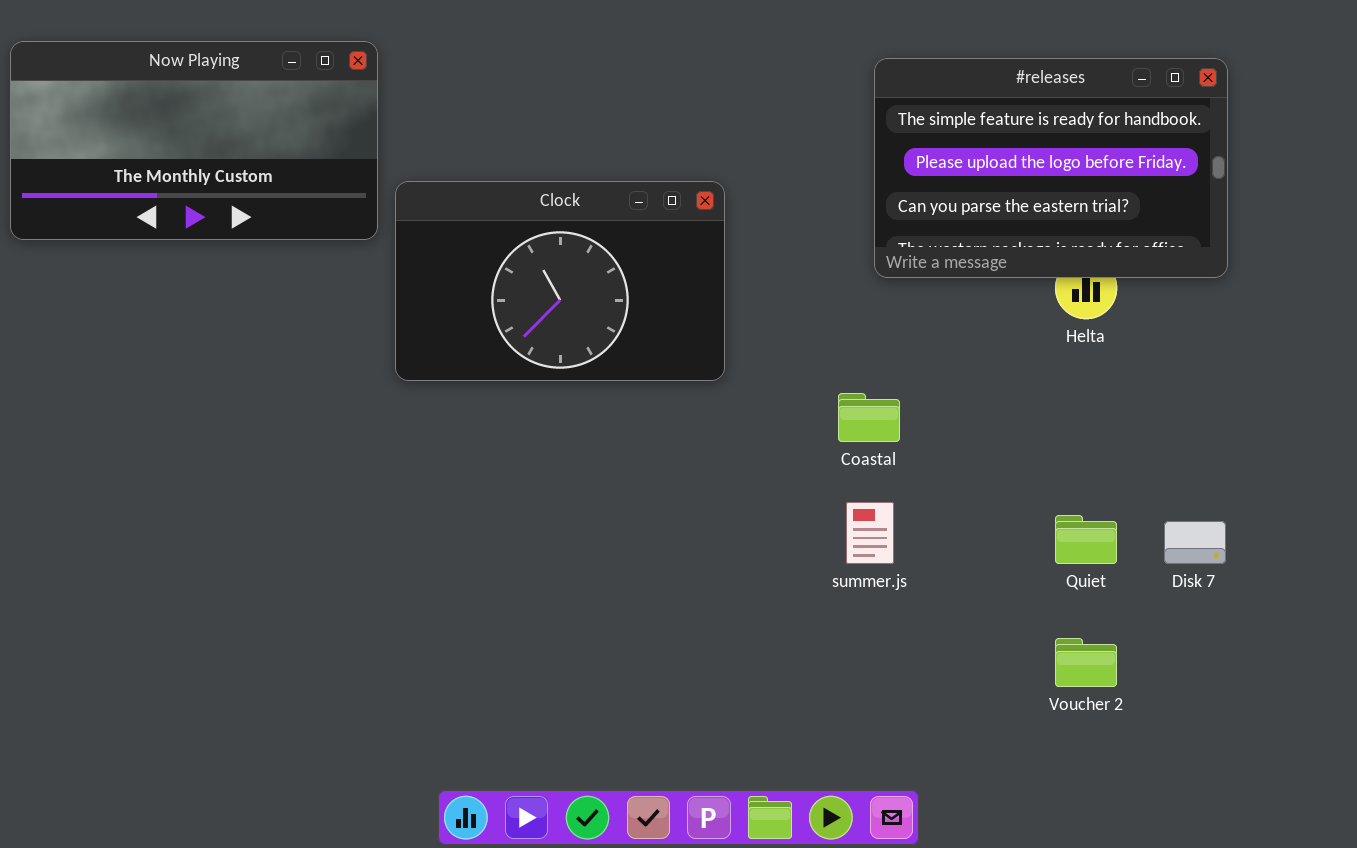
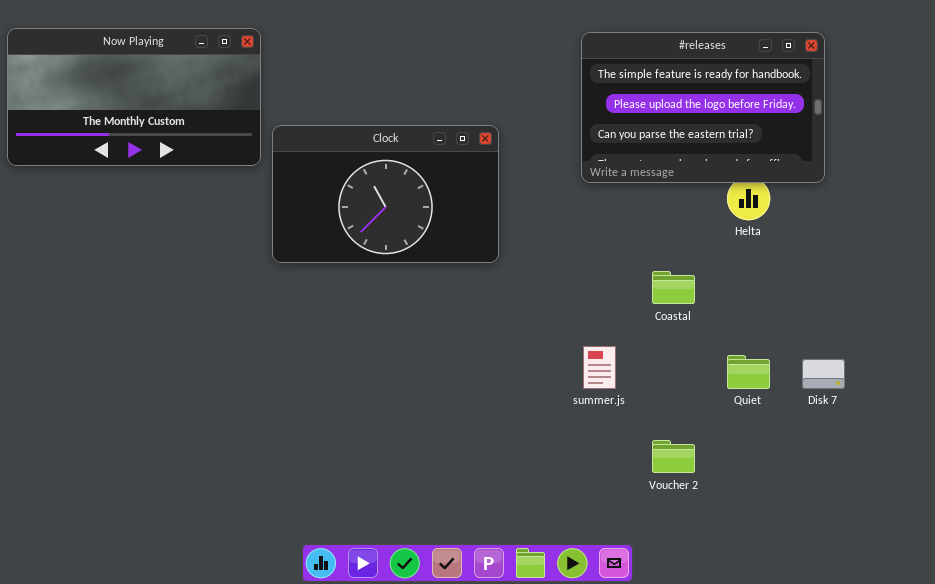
#releases: [874,58,1228,278] -> [581,32,825,183], moved
Coastal: [838,393,900,442] -> [652,271,695,304], moved
Voucher 2: [1055,638,1117,687] -> [652,440,695,473], moved

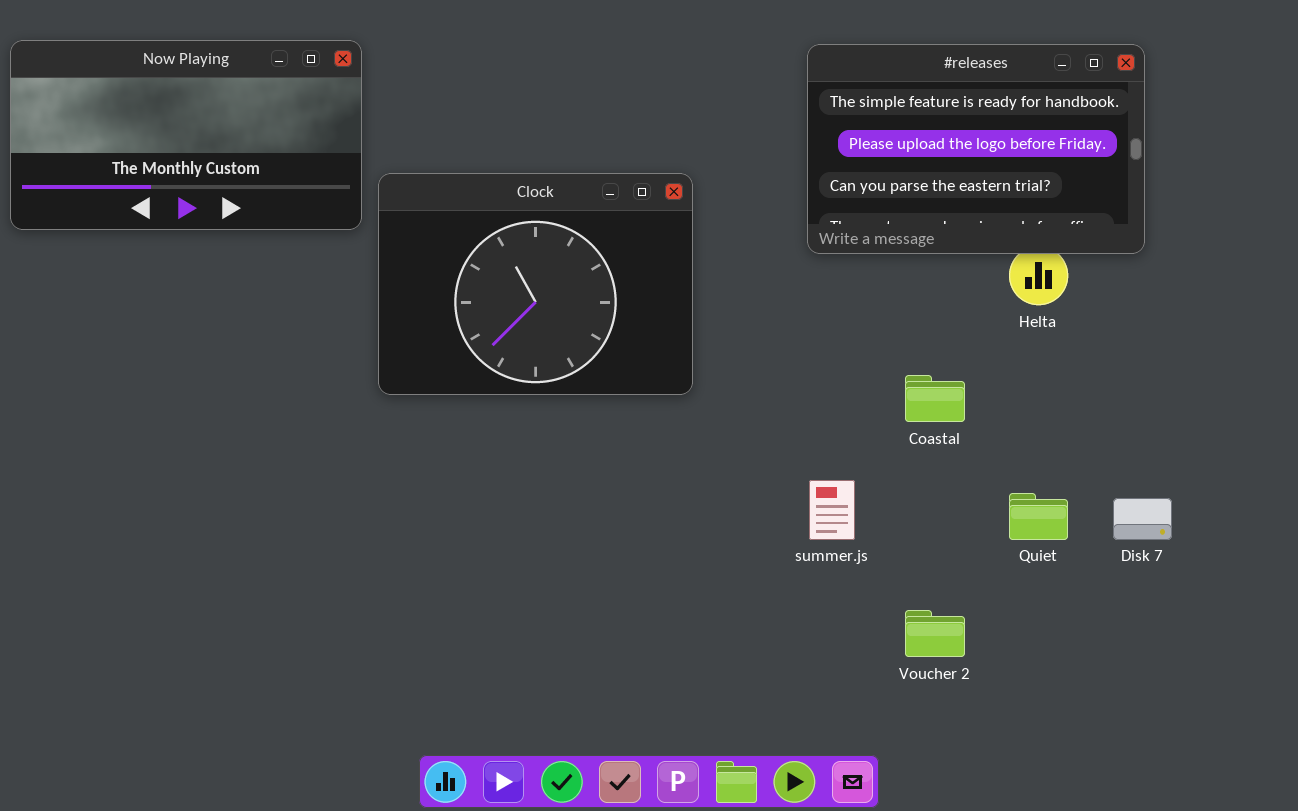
Clock: [272,125,499,263] -> [378,173,693,395], resized

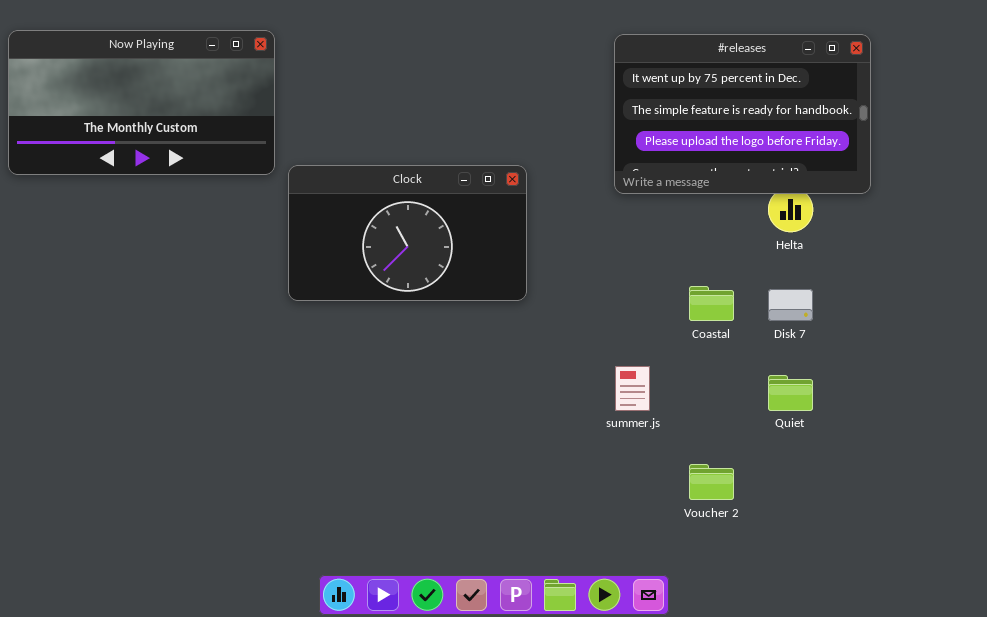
#releases: [807,44,1145,254] -> [614,34,871,194], scrolled up 1 row
Clock: [378,173,693,395] -> [288,165,527,301], resized
Disk 7: [1113,498,1172,540] -> [768,289,813,321], moved

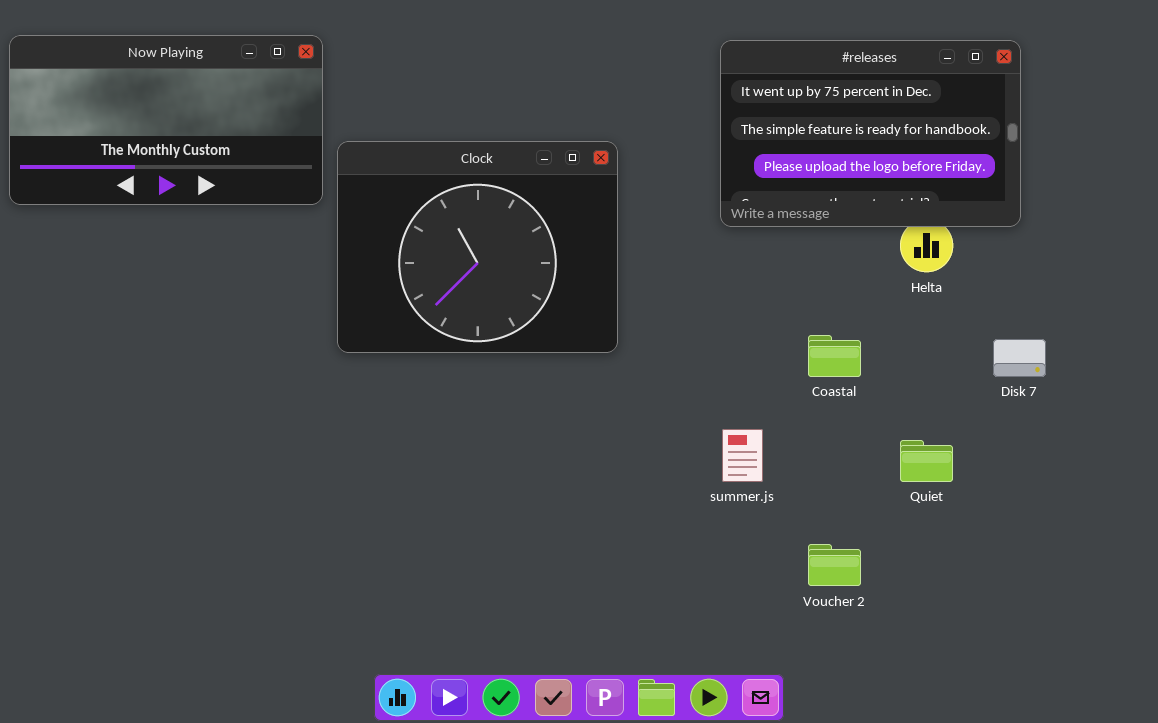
Clock: [288,165,527,301] -> [337,141,618,353], resized
Disk 7: [768,289,813,321] -> [993,339,1046,377], moved

